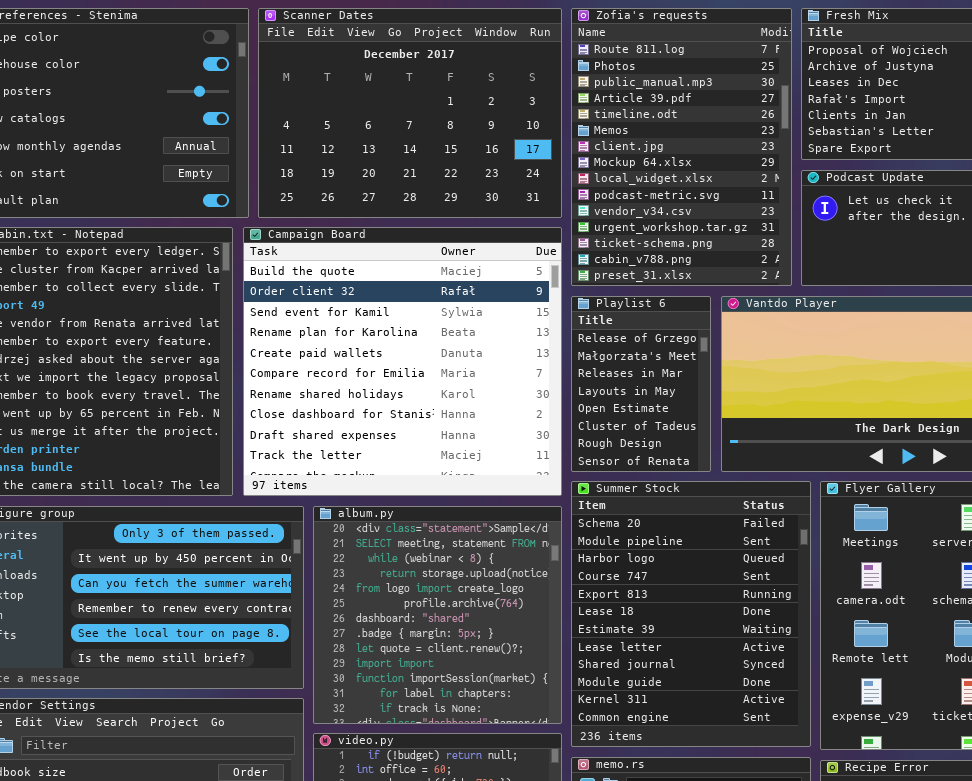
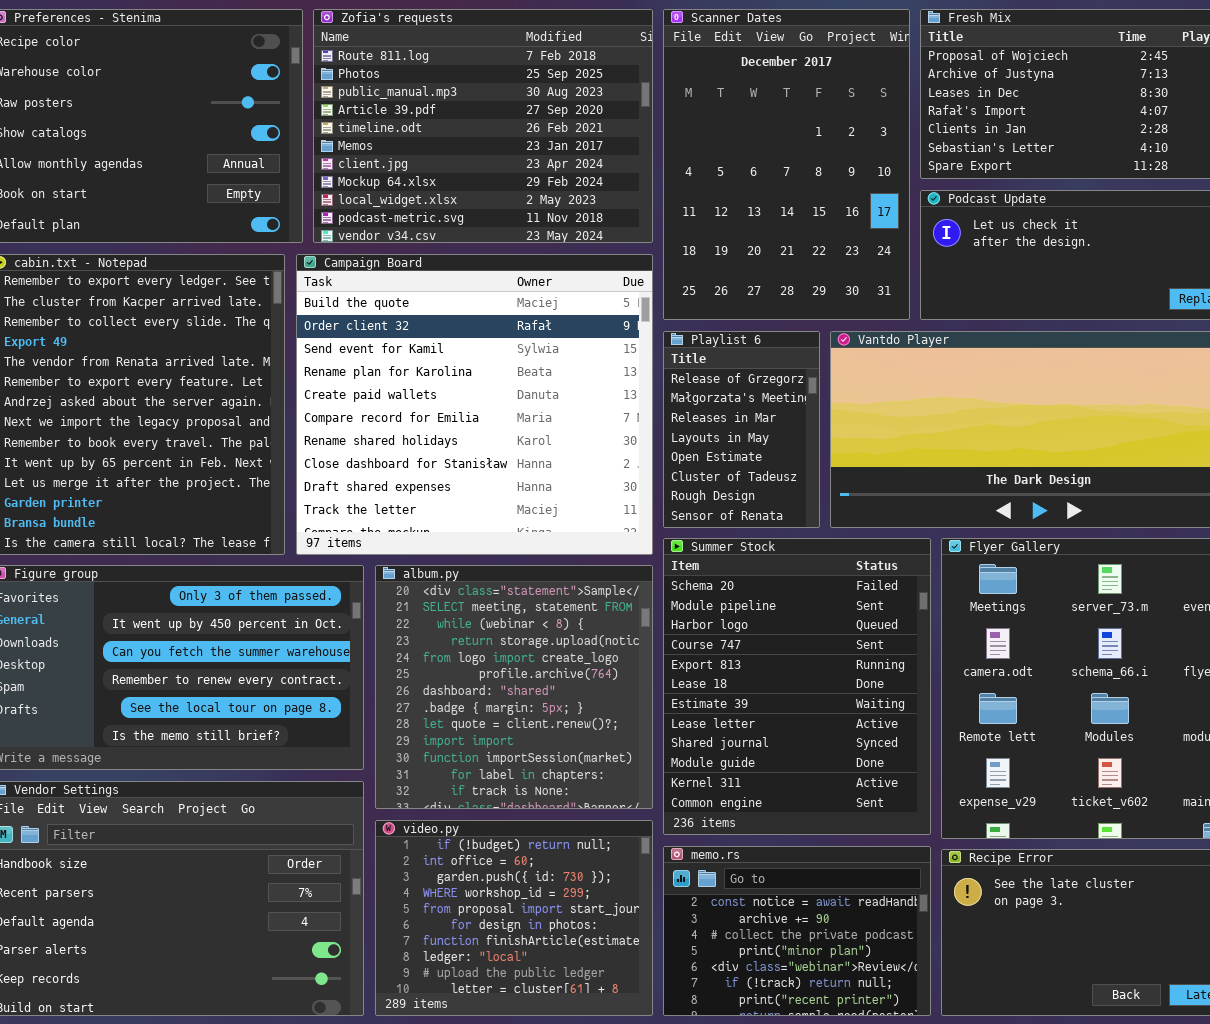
Scanner Dates: [258,8,562,218] -> [663,9,910,320], moved, resized
Zofia's requests: [571,8,792,286] -> [313,9,653,243], moved, resized

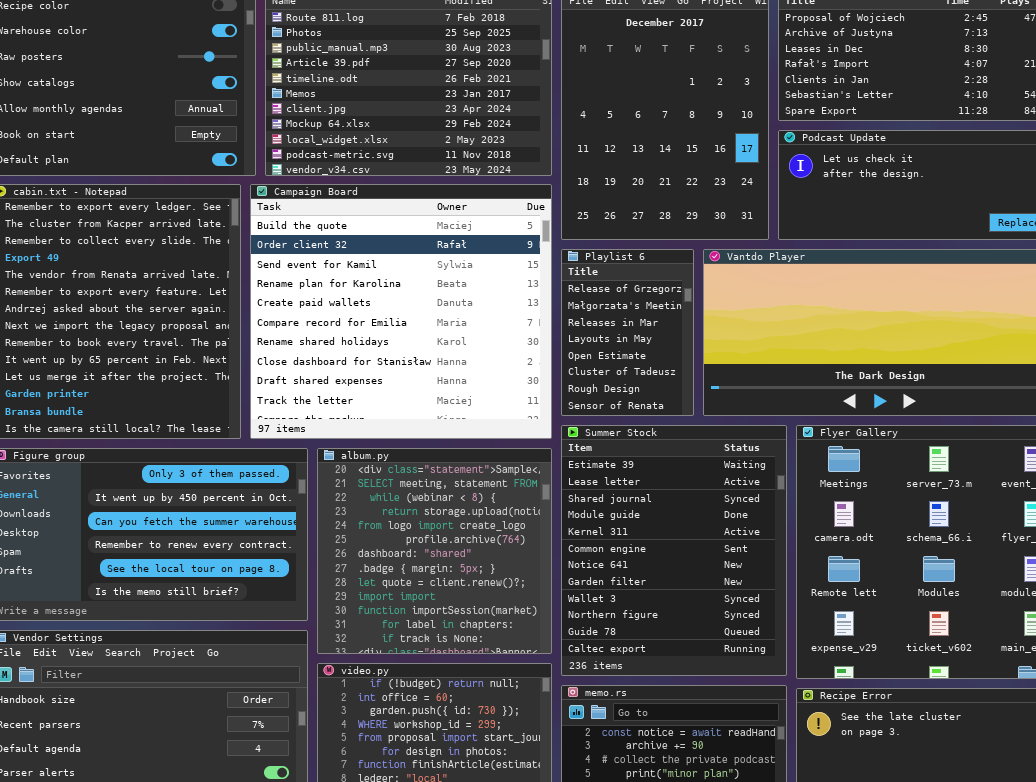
Summer Stock: [663,538,931,835] -> [561,425,787,676], scrolled down 6 rows

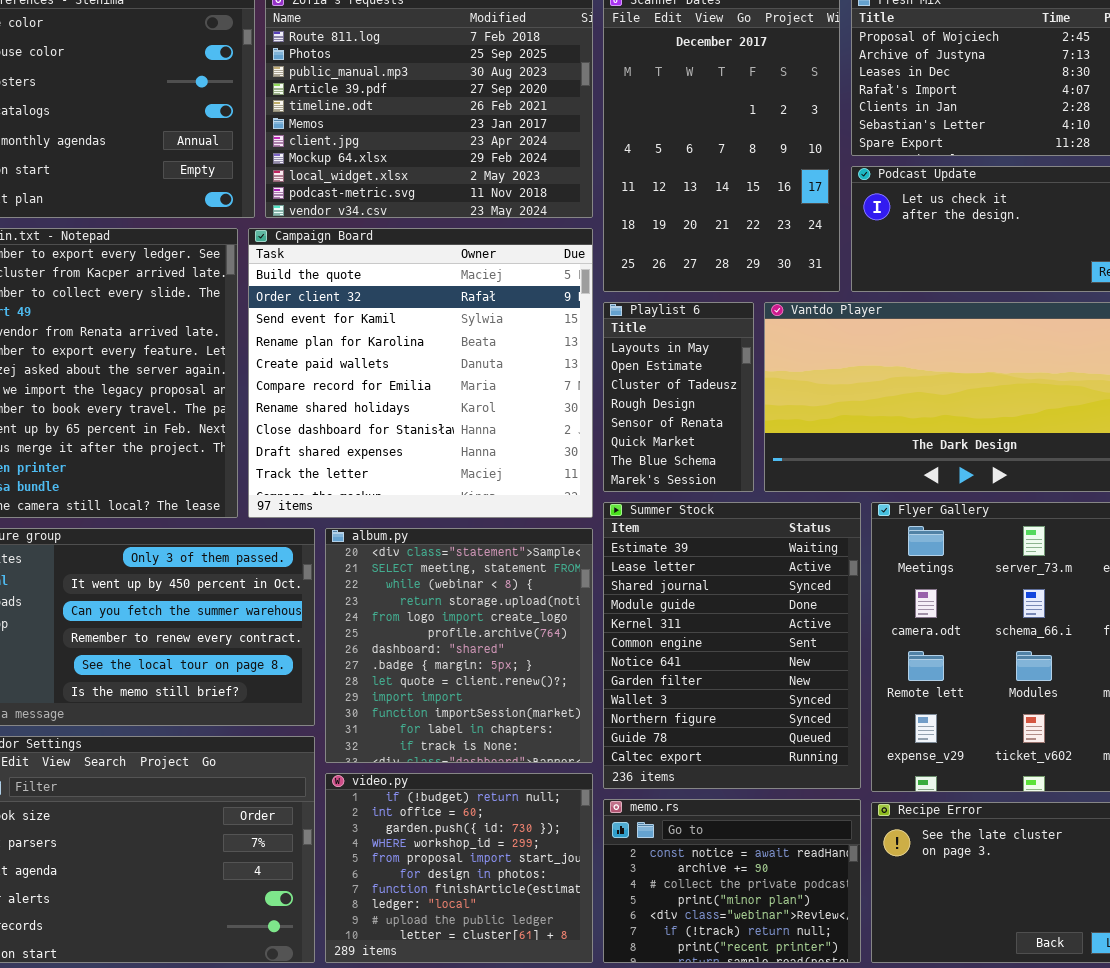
Playlist 6: [561,249,694,416] -> [603,302,754,492], scrolled down 3 rows

